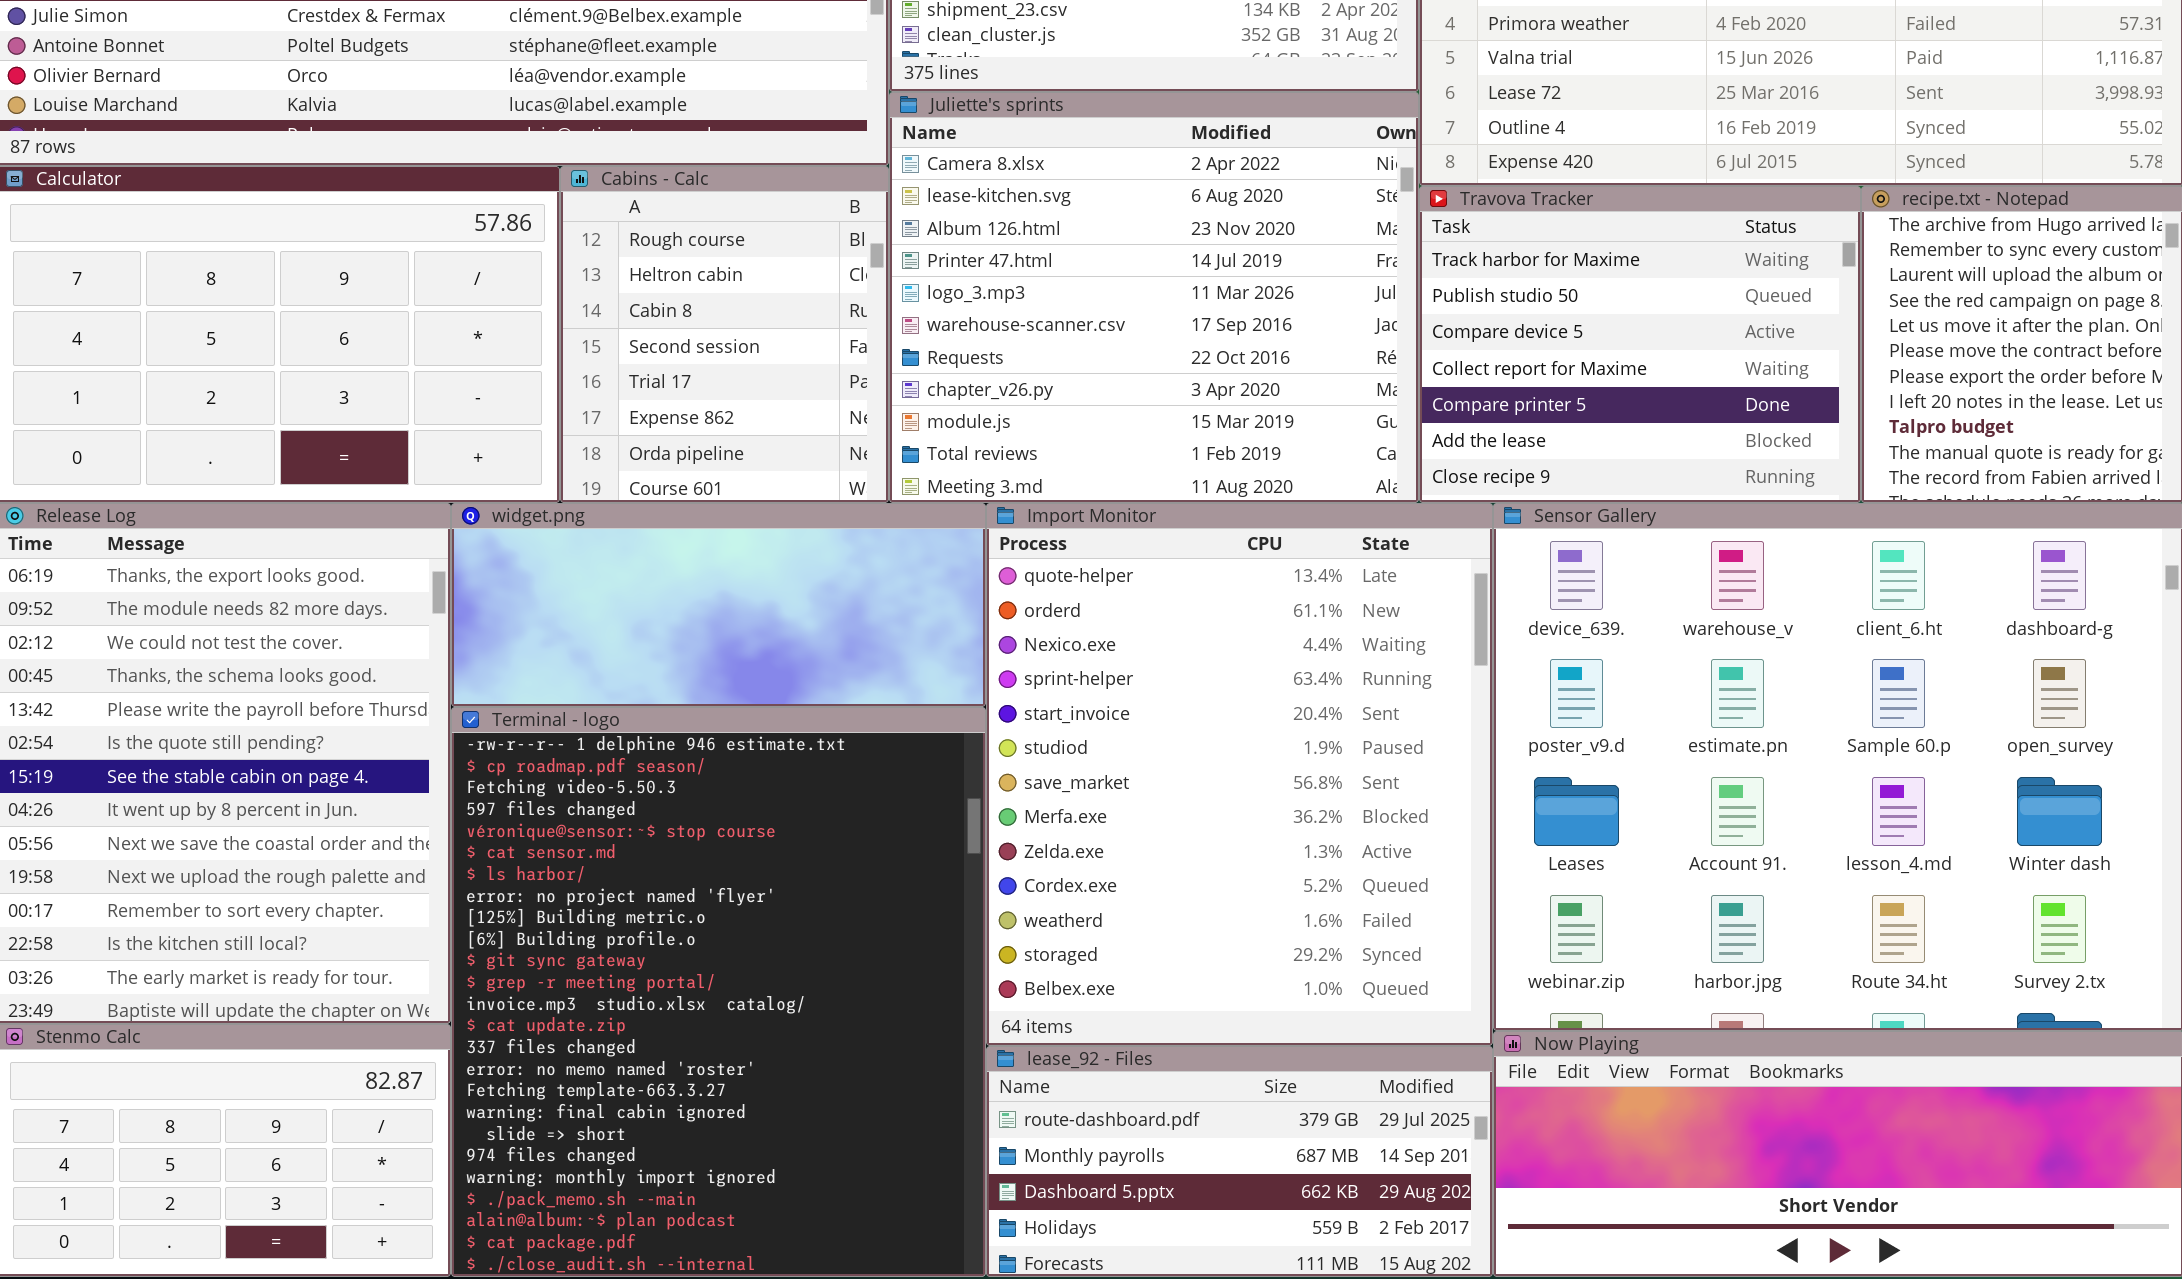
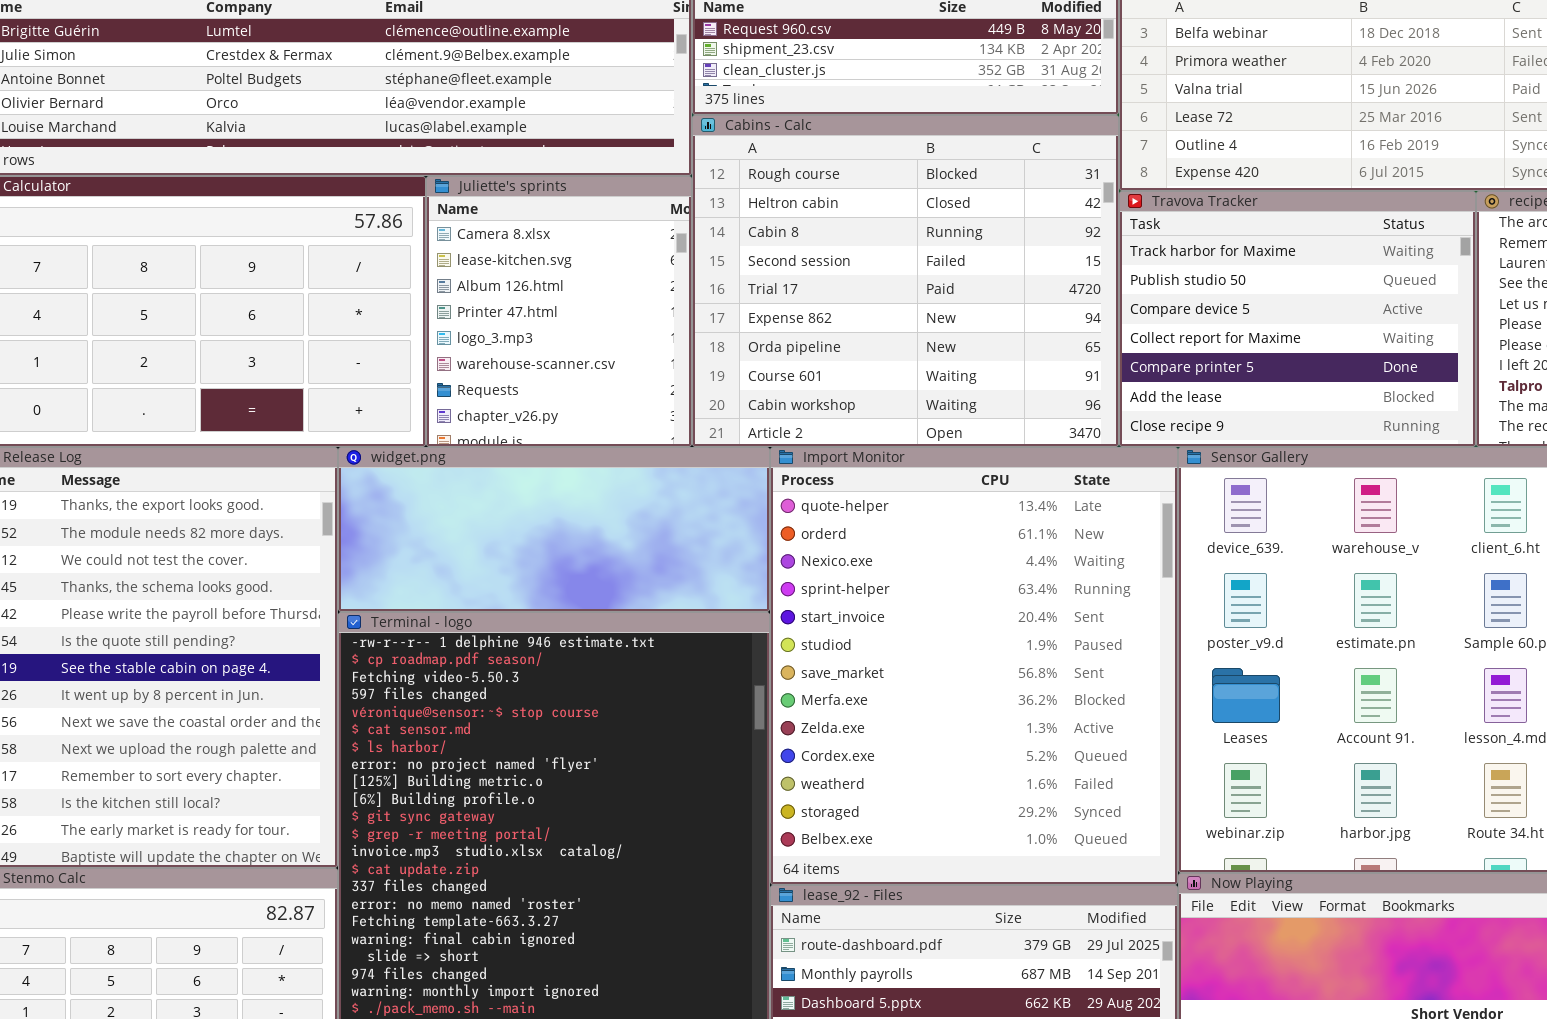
Juliette's sprints: [889,92,1419,503] -> [426,176,692,447], moved, resized
Cabins - Calc: [560,166,889,503] -> [692,115,1119,447], moved, resized

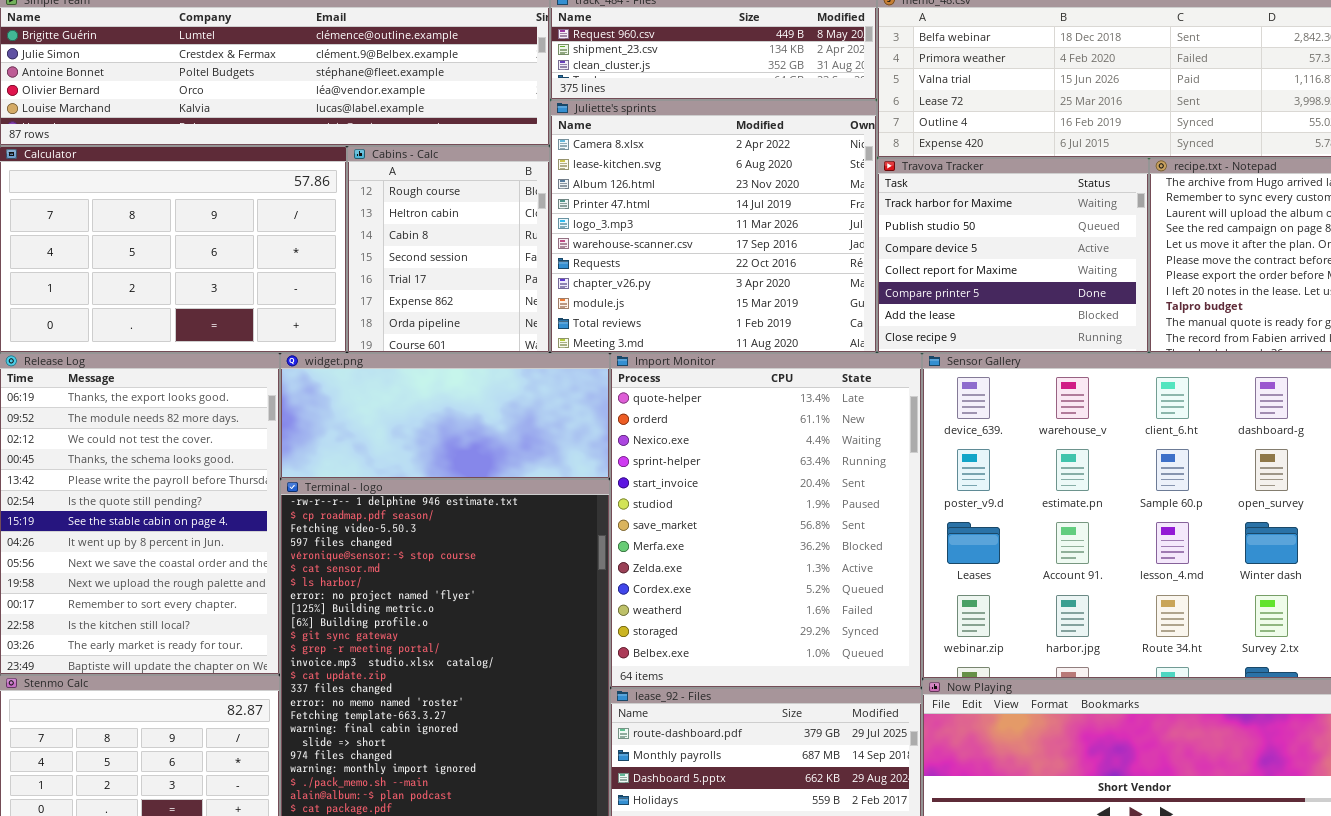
Cabins - Calc: [692,115,1119,447] -> [347,146,550,353], moved, resized
Juliette's sprints: [426,176,692,447] -> [550,100,877,353], moved, resized

